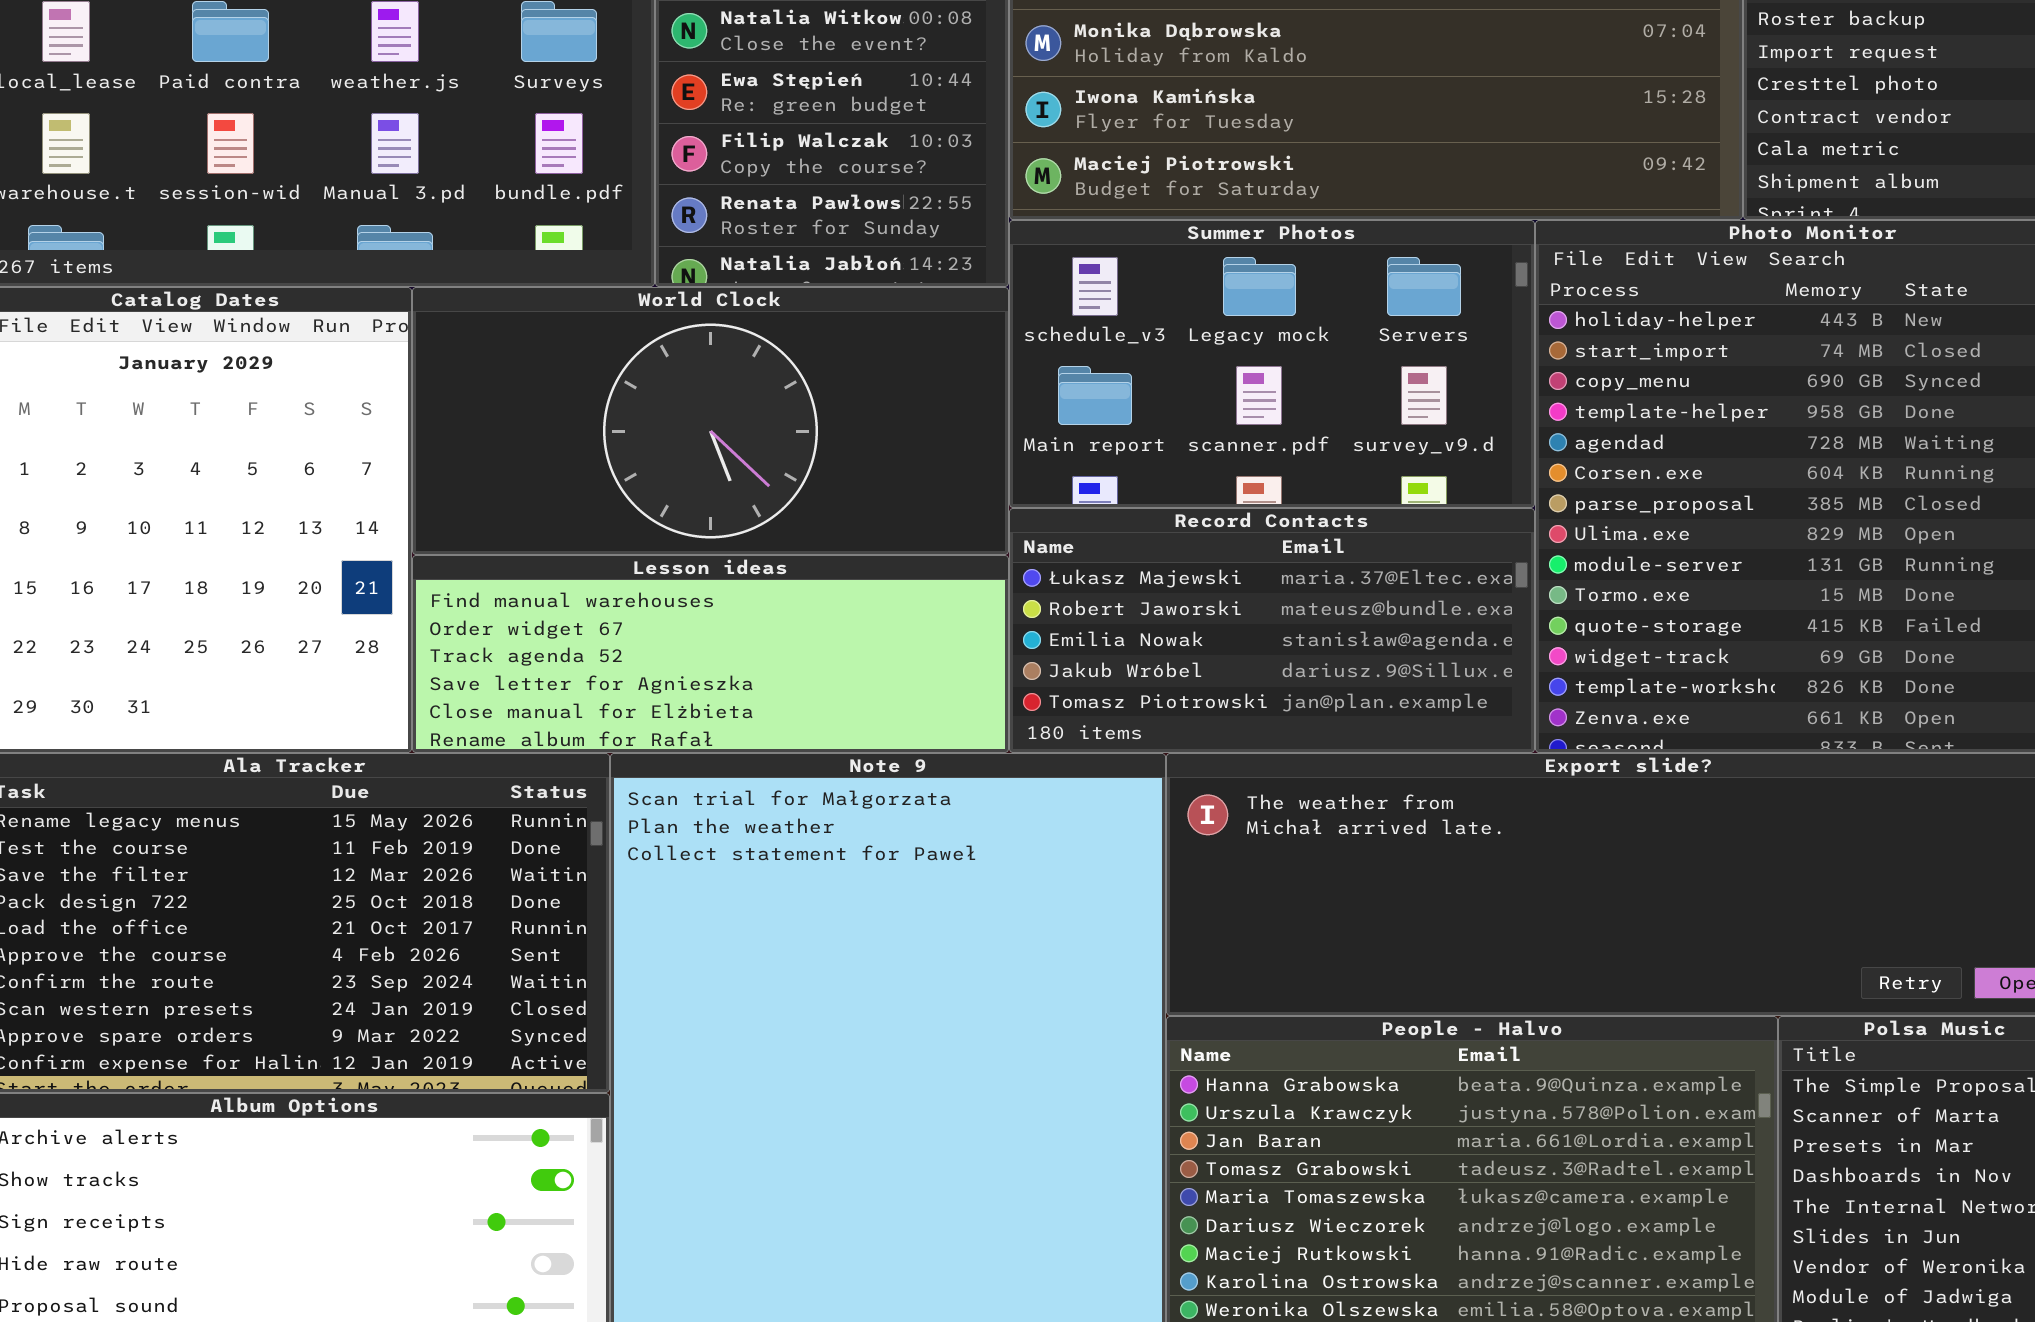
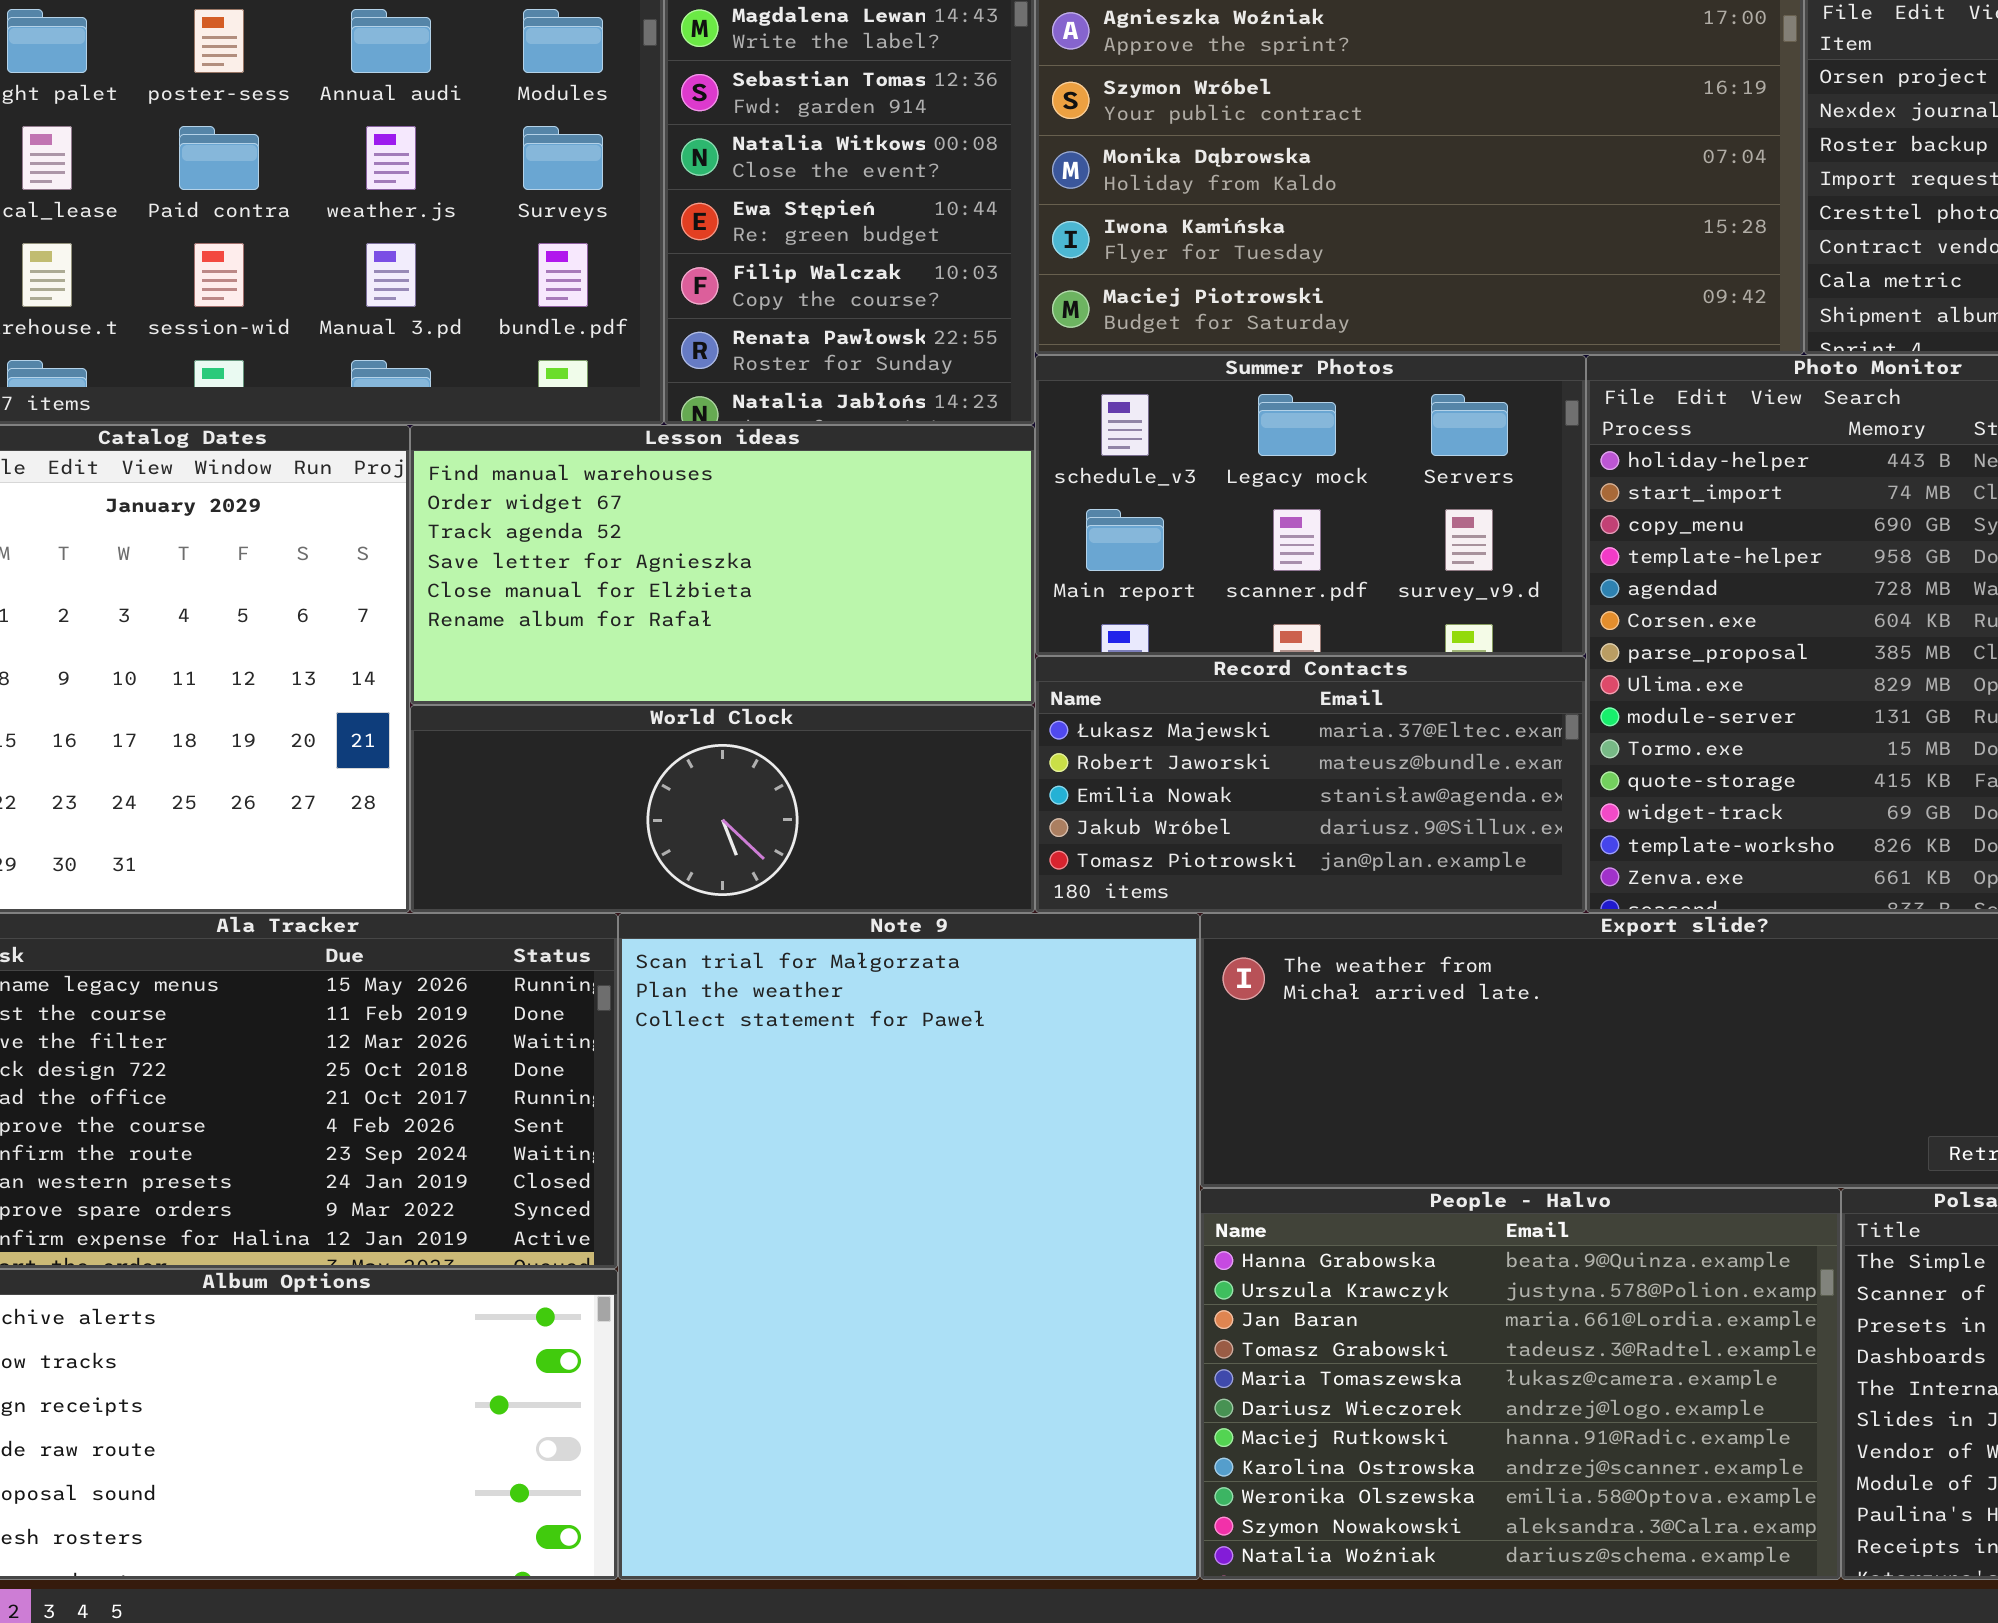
World Clock: [412,287,1009,555] -> [410,705,1035,913], moved, resized
Lesson ideas: [412,555,1009,753] -> [410,425,1035,705], moved, resized

